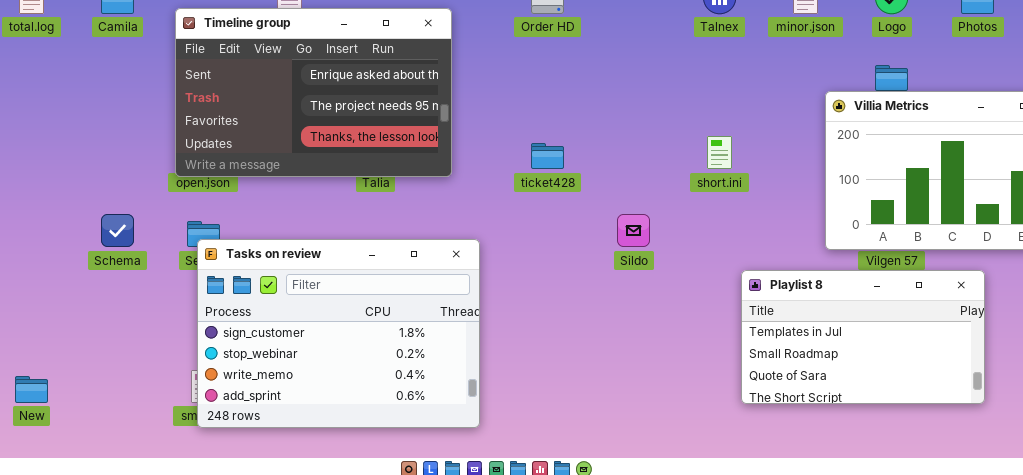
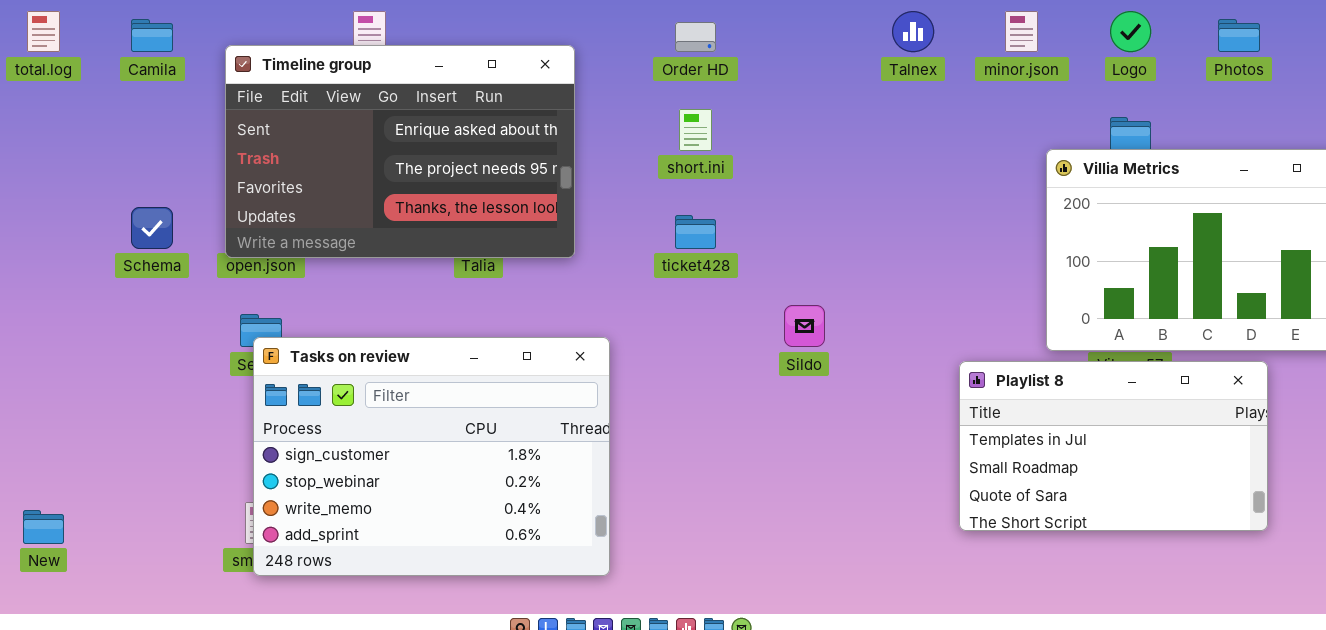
short.ini: [707,136,732,169] -> [679,109,712,151], moved
Schema: [101,214,134,247] -> [131,207,173,249], moved
Playlist 8: [741,270,985,404] -> [959,361,1268,531], moved

